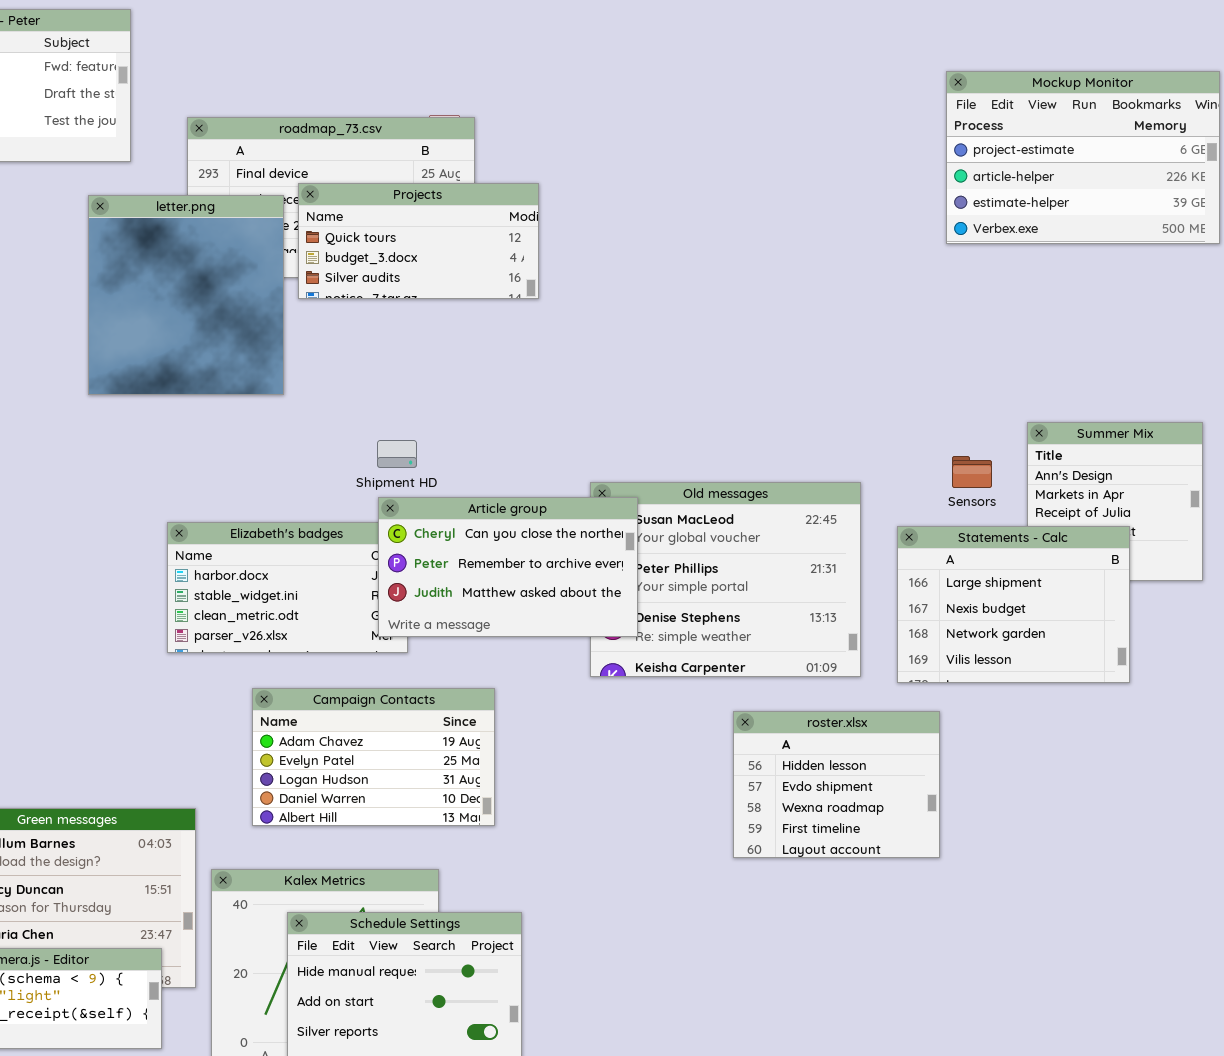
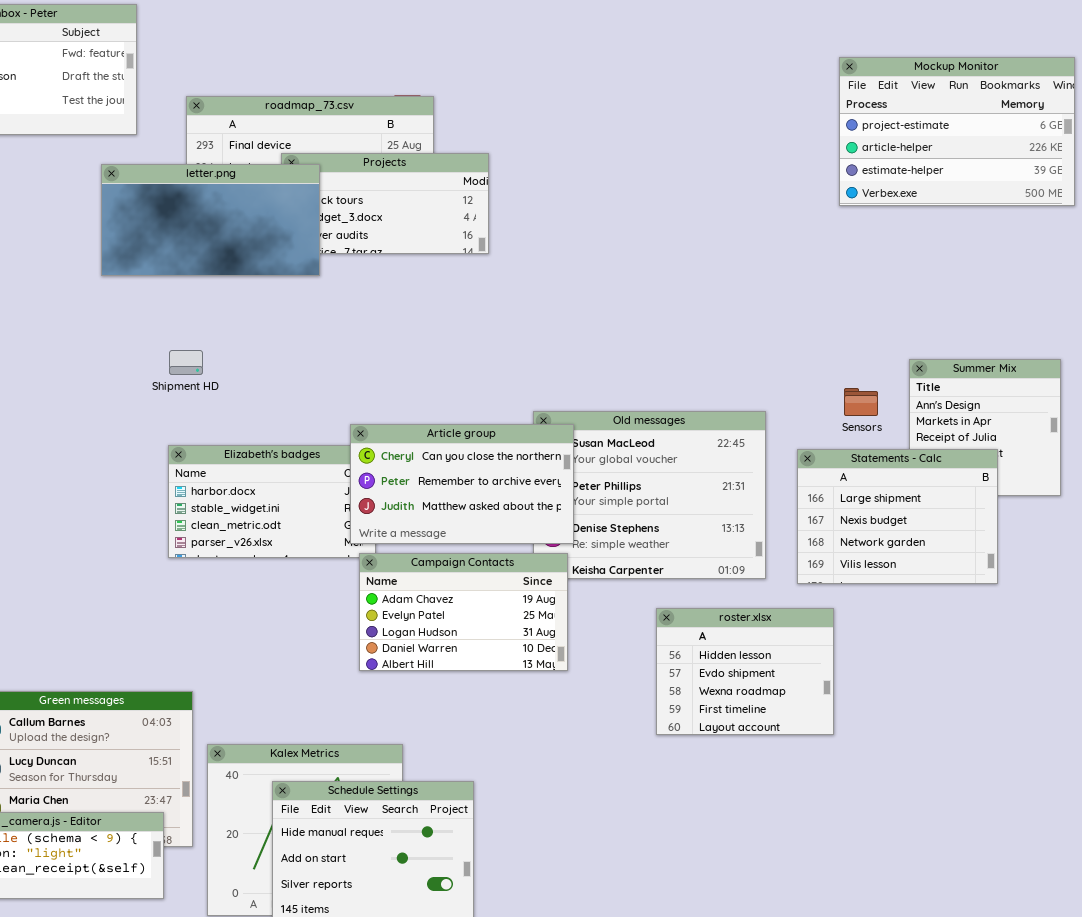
letter.png: [88,195,284,395] -> [101,164,320,276], resized
Shipment HD: [377,440,417,468] -> [169,350,203,375], moved
Campaign Contacts: [252,688,495,826] -> [359,553,568,671], moved

